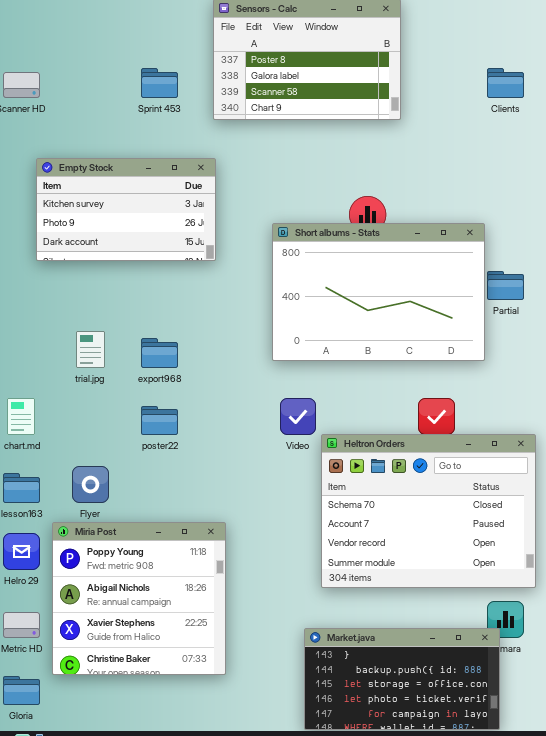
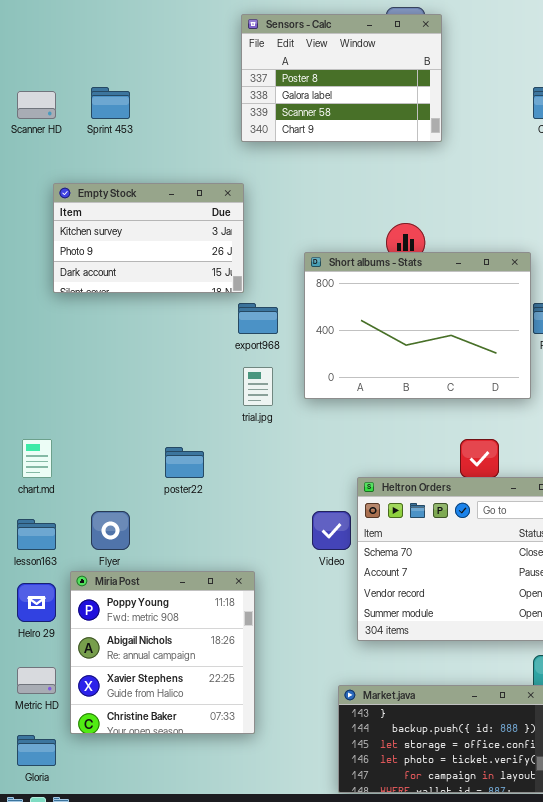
Sprint 453: [141,68,178,98] -> [91,87,130,119], moved
trial.jpg: [76,331,105,368] -> [243,367,273,406], moved
export968: [141,338,178,368] -> [238,303,278,334], moved
Video: [280,398,316,435] -> [312,511,351,550], moved

